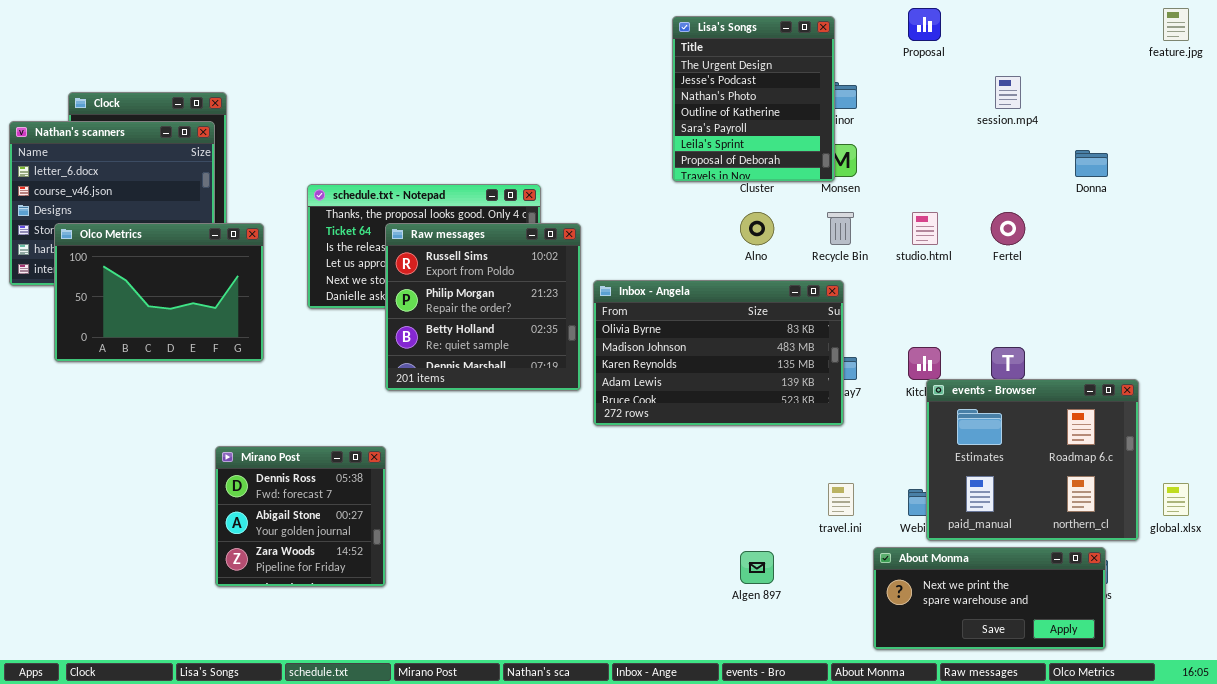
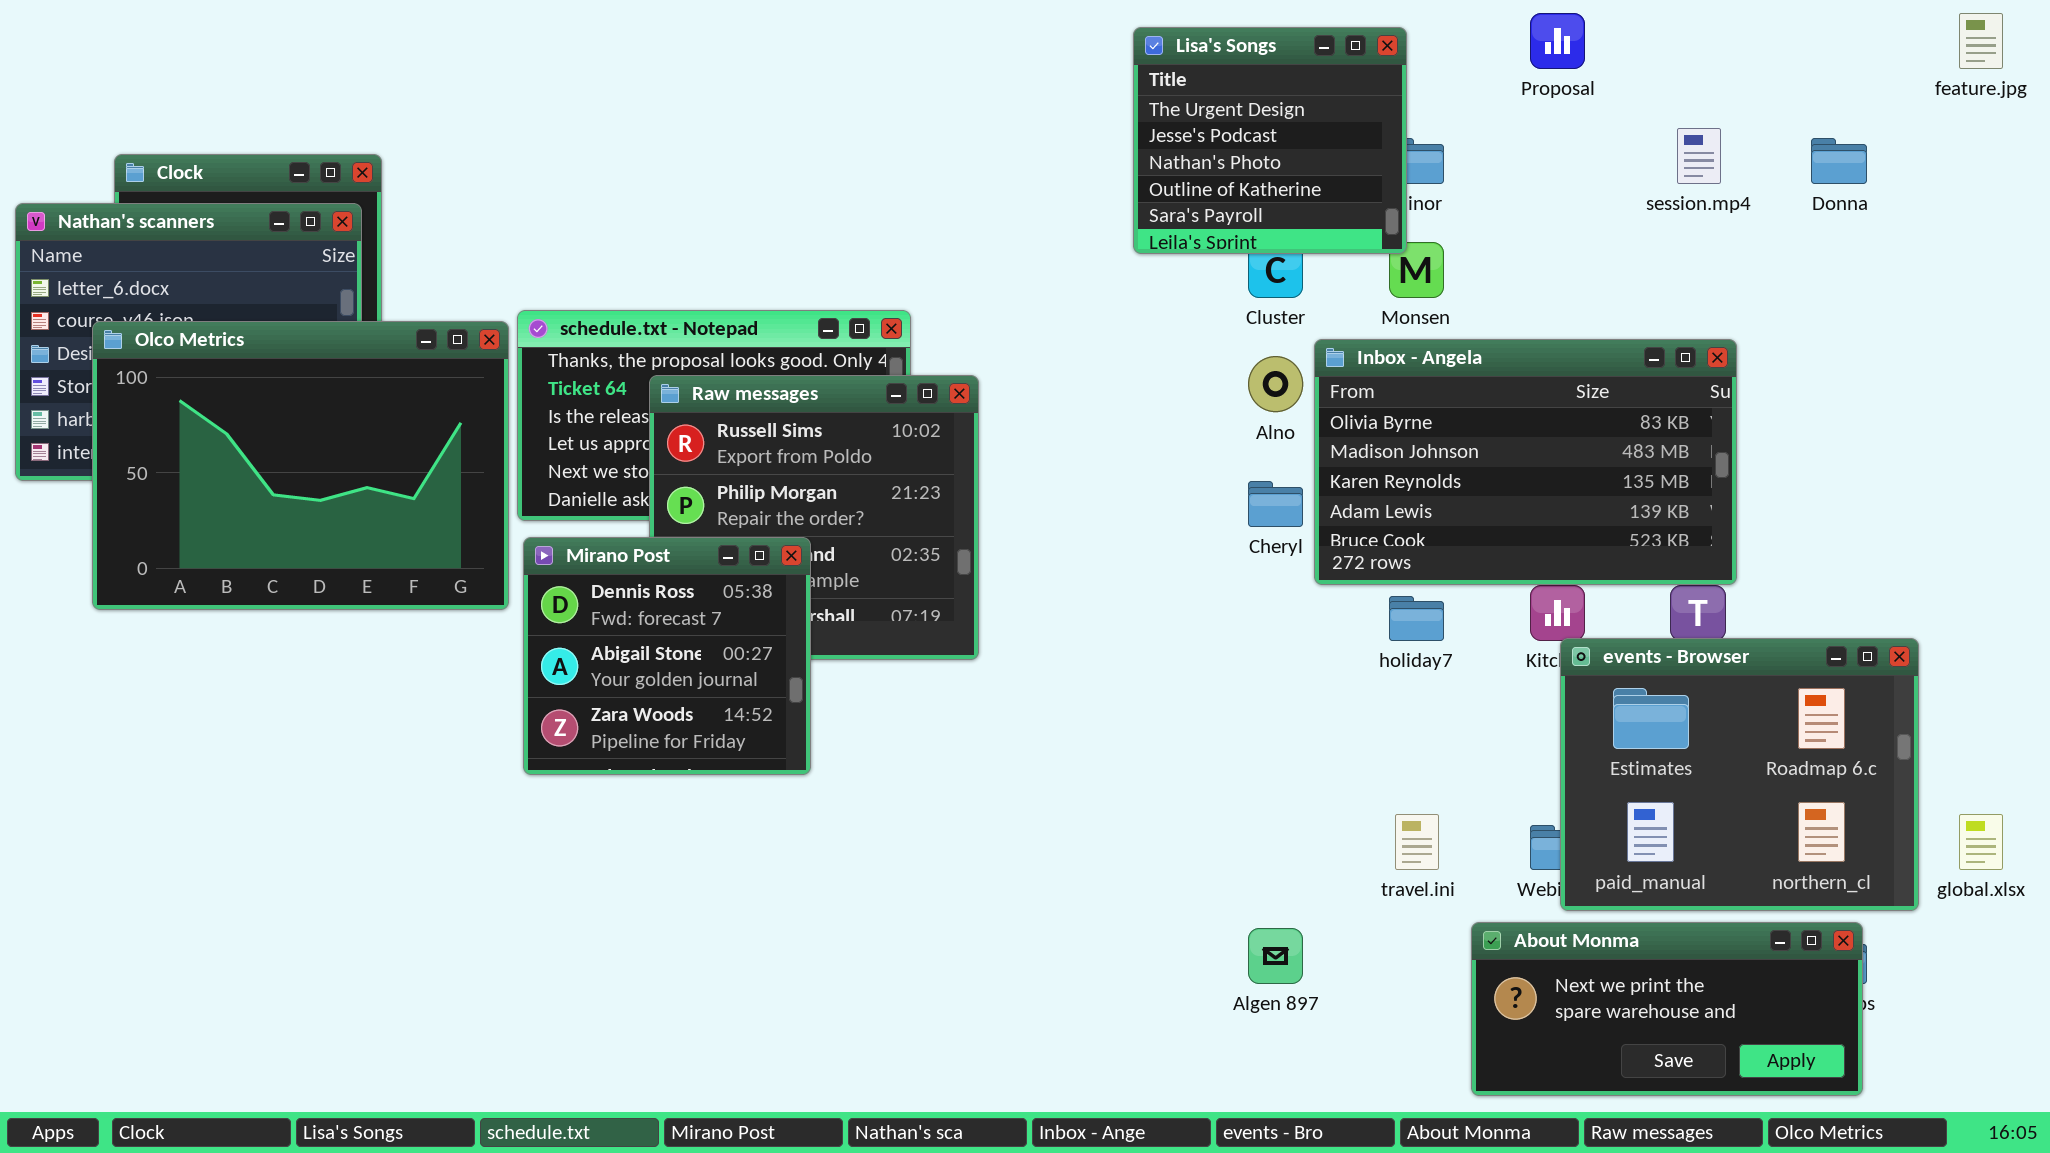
Lisa's Songs: [672,16,835,182] -> [1133,27,1407,254], resized
Donna: [1075,150,1108,177] -> [1811,138,1867,184], moved
Olco Metrics: [54,223,264,362] -> [92,321,509,610], resized
Inbox - Angela: [593,280,844,426] -> [1314,339,1737,585], moved
Mirano Post: [215,446,386,587] -> [523,537,811,775], moved

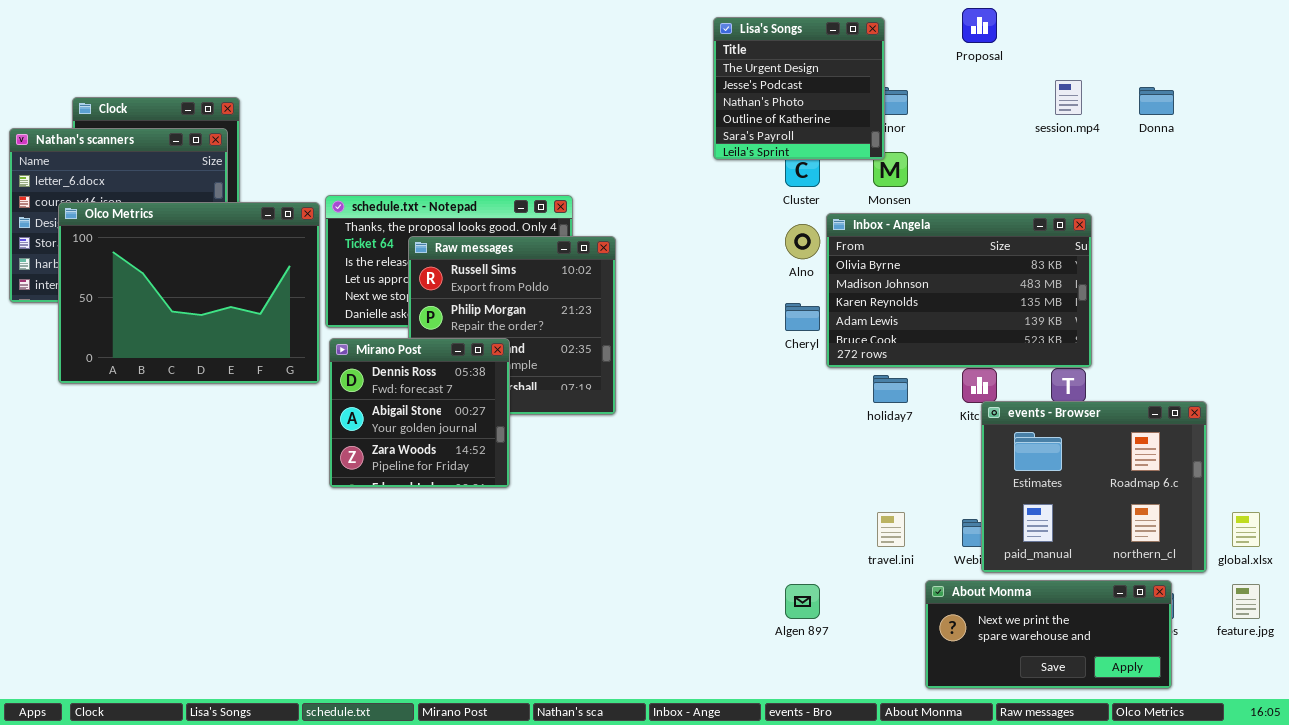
feature.jpg: [1959,13,2003,69] -> [1232,584,1260,619], moved

